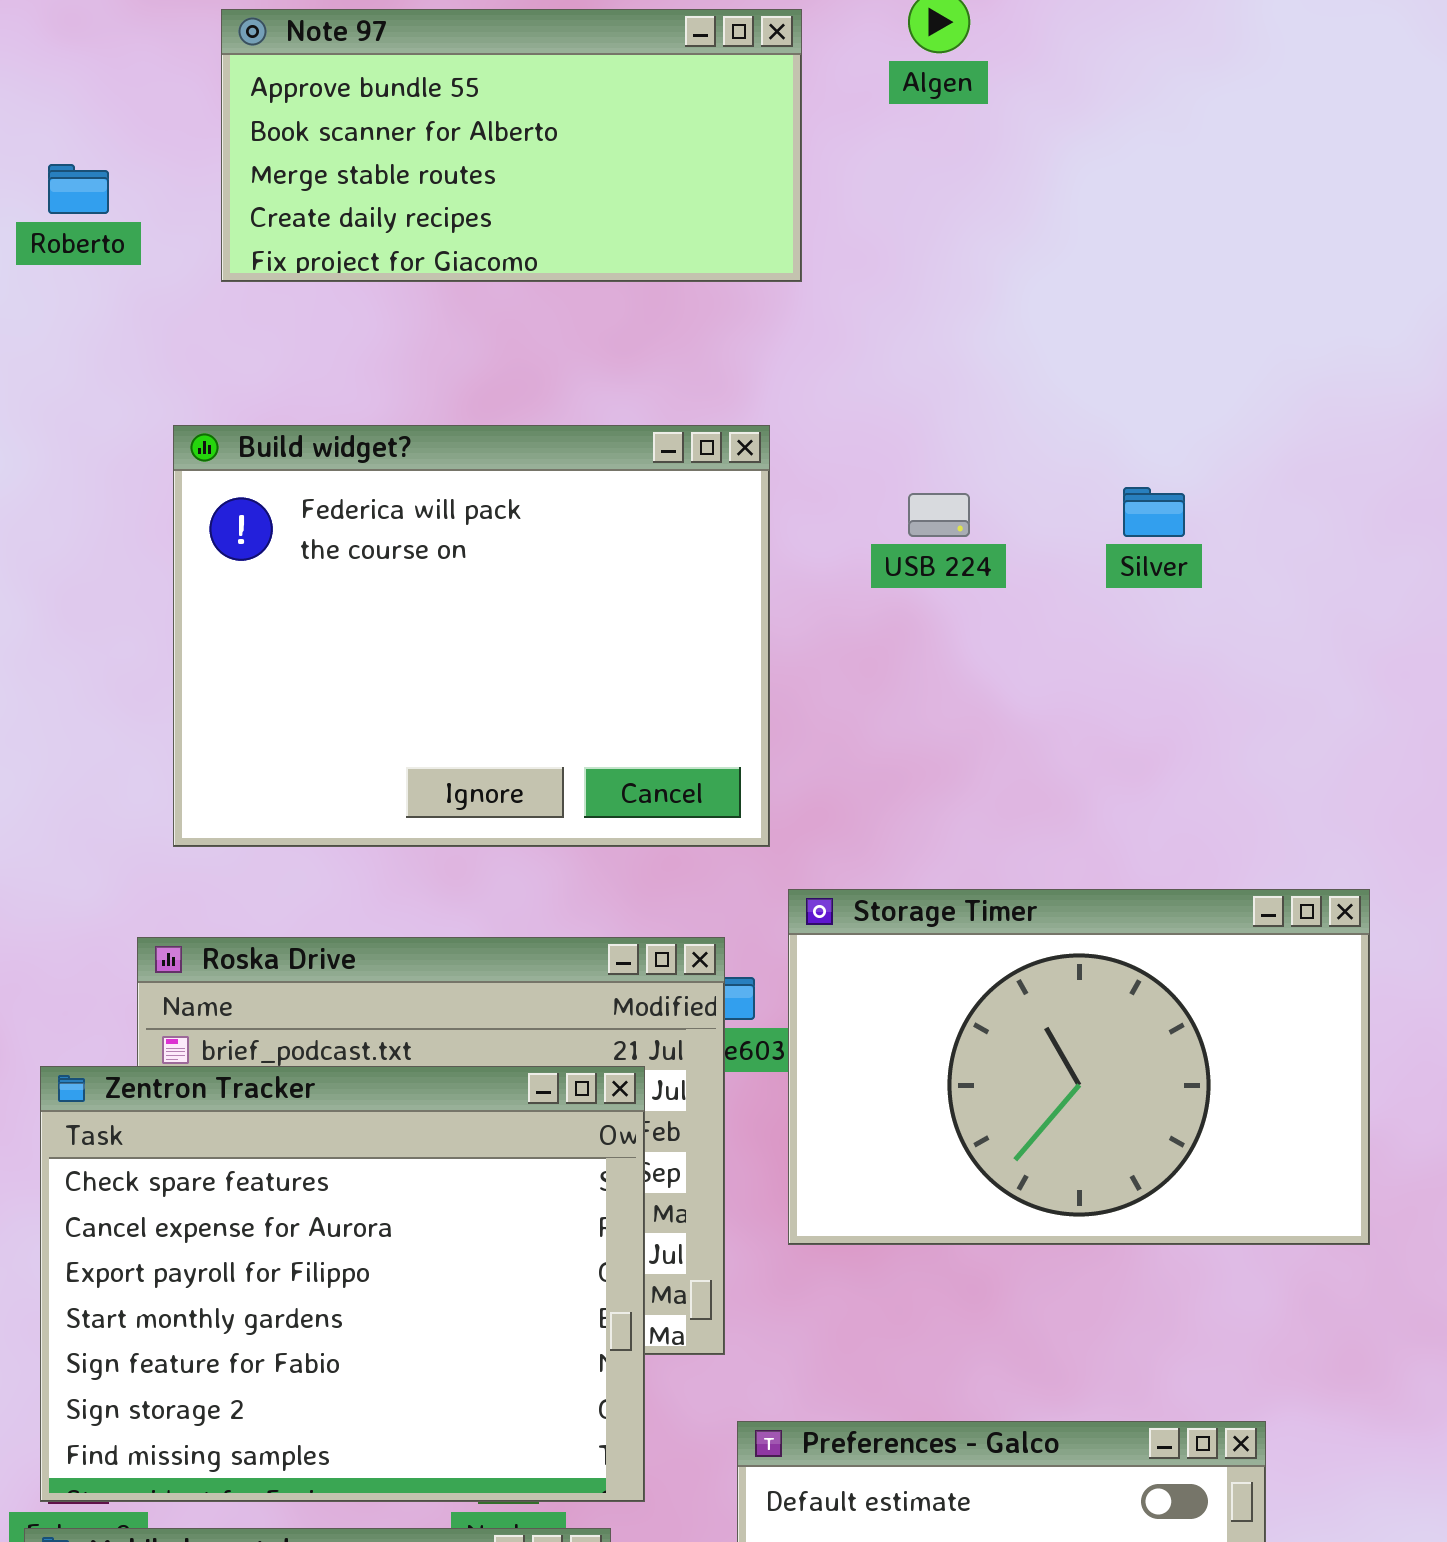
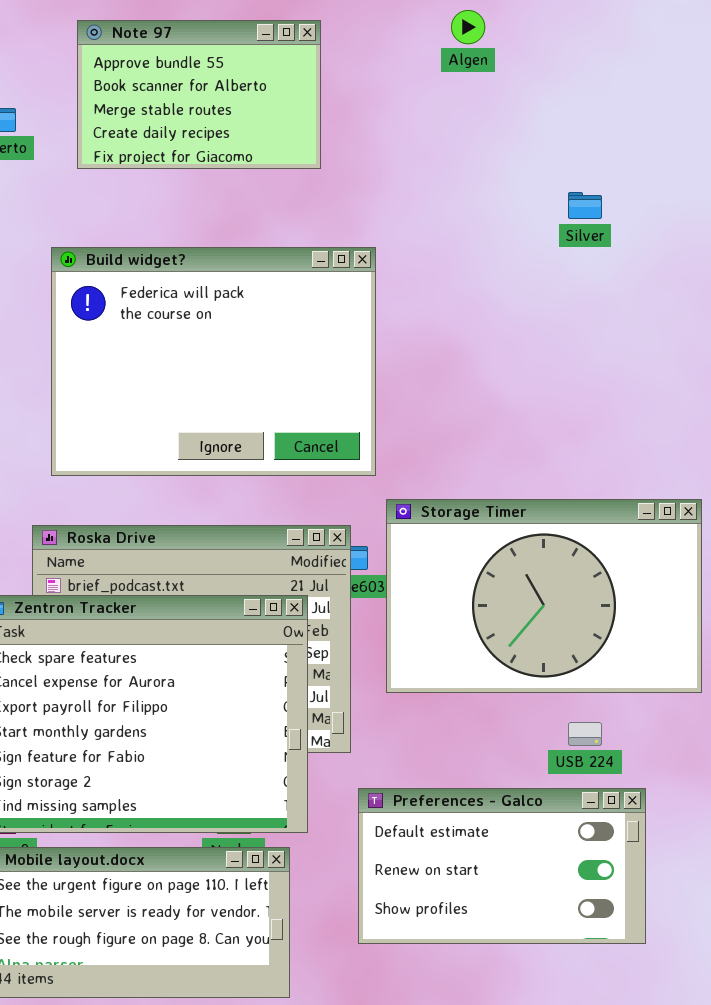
Note 97: [221,9,802,282] -> [77,20,321,169], resized
Silver: [1123,487,1185,537] -> [568,192,602,219], moved
USB 224: [908,493,970,537] -> [568,722,602,746], moved

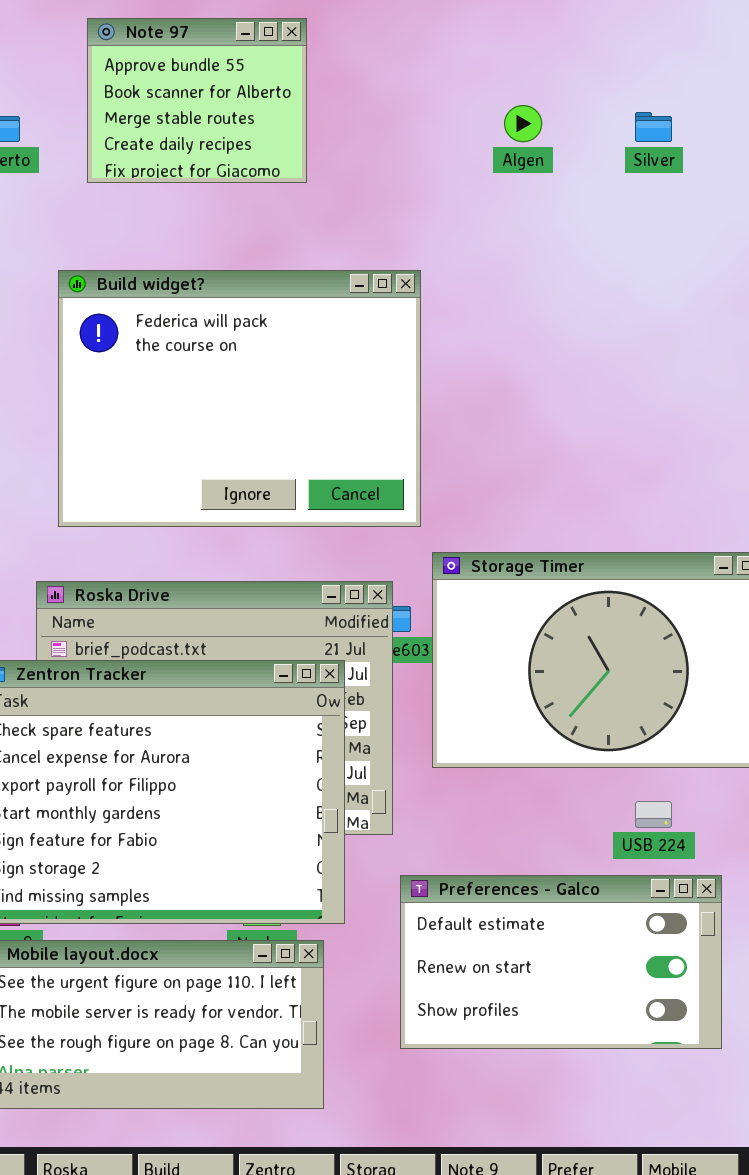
Algen: [451,10,485,44] -> [504,105,542,142], moved
Note 97: [77,20,321,169] -> [87,18,307,183], resized
Silver: [568,192,602,219] -> [635,112,672,142], moved

